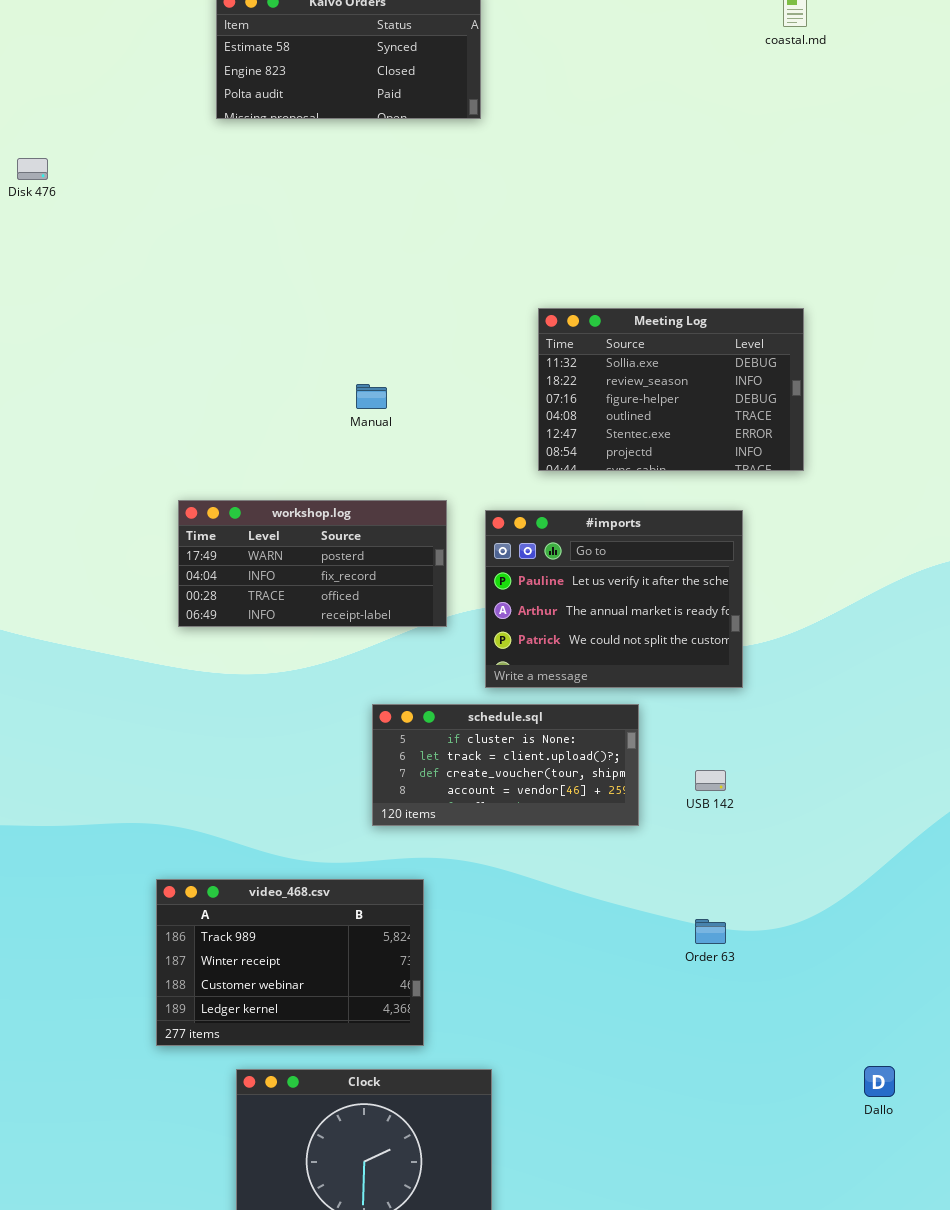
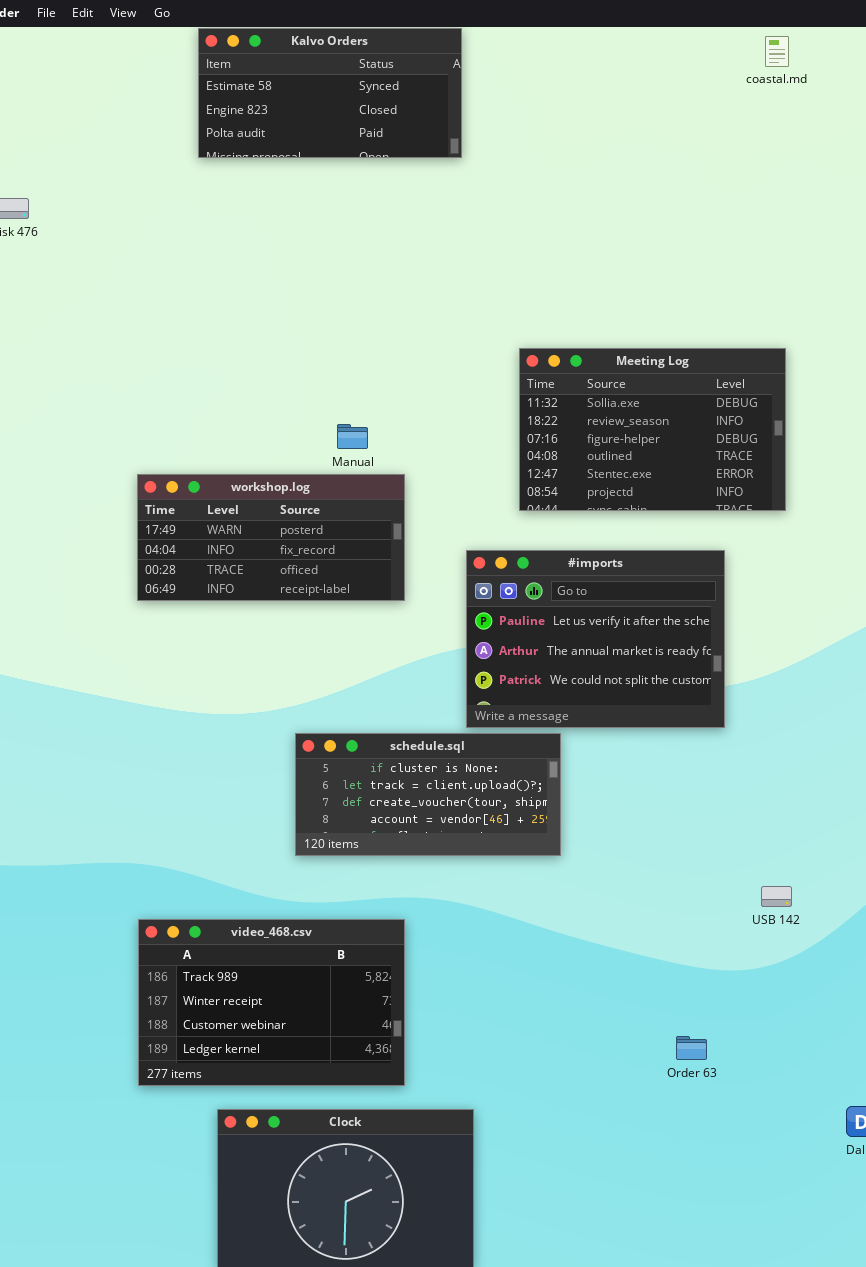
workshop.log: [178,500,447,627] -> [137,474,405,601], moved
schedule.sql: [372,704,639,826] -> [295,733,561,856], moved
USB 142: [695,770,726,791] -> [761,886,792,907], moved
Order 63: [695,919,726,944] -> [676,1036,707,1060], moved

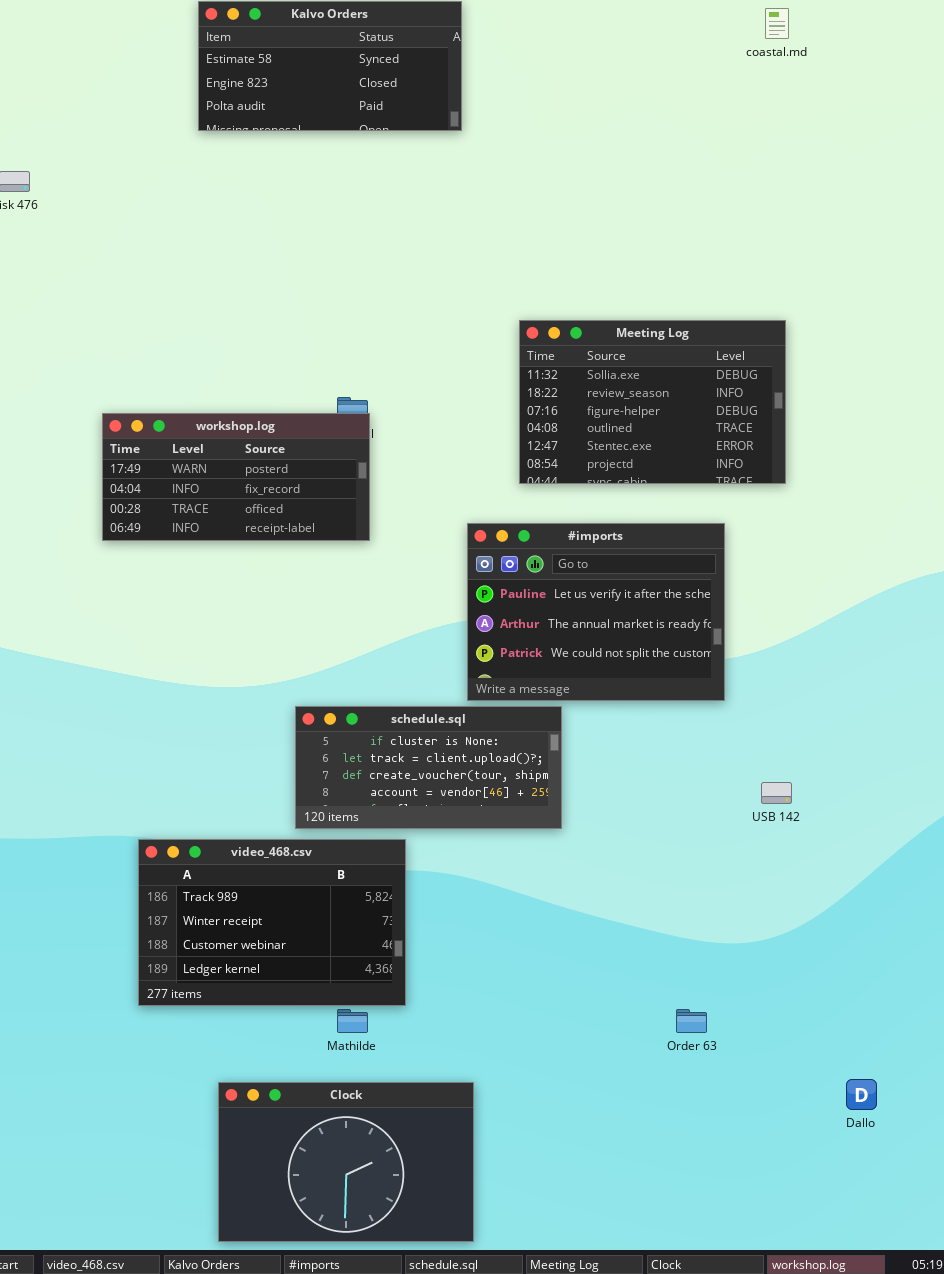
workshop.log: [137,474,405,601] -> [102,413,370,541], moved
USB 142: [761,886,792,907] -> [761,782,792,804], moved
video_468.csv: [138,919,405,1086] -> [138,839,406,1006], moved

